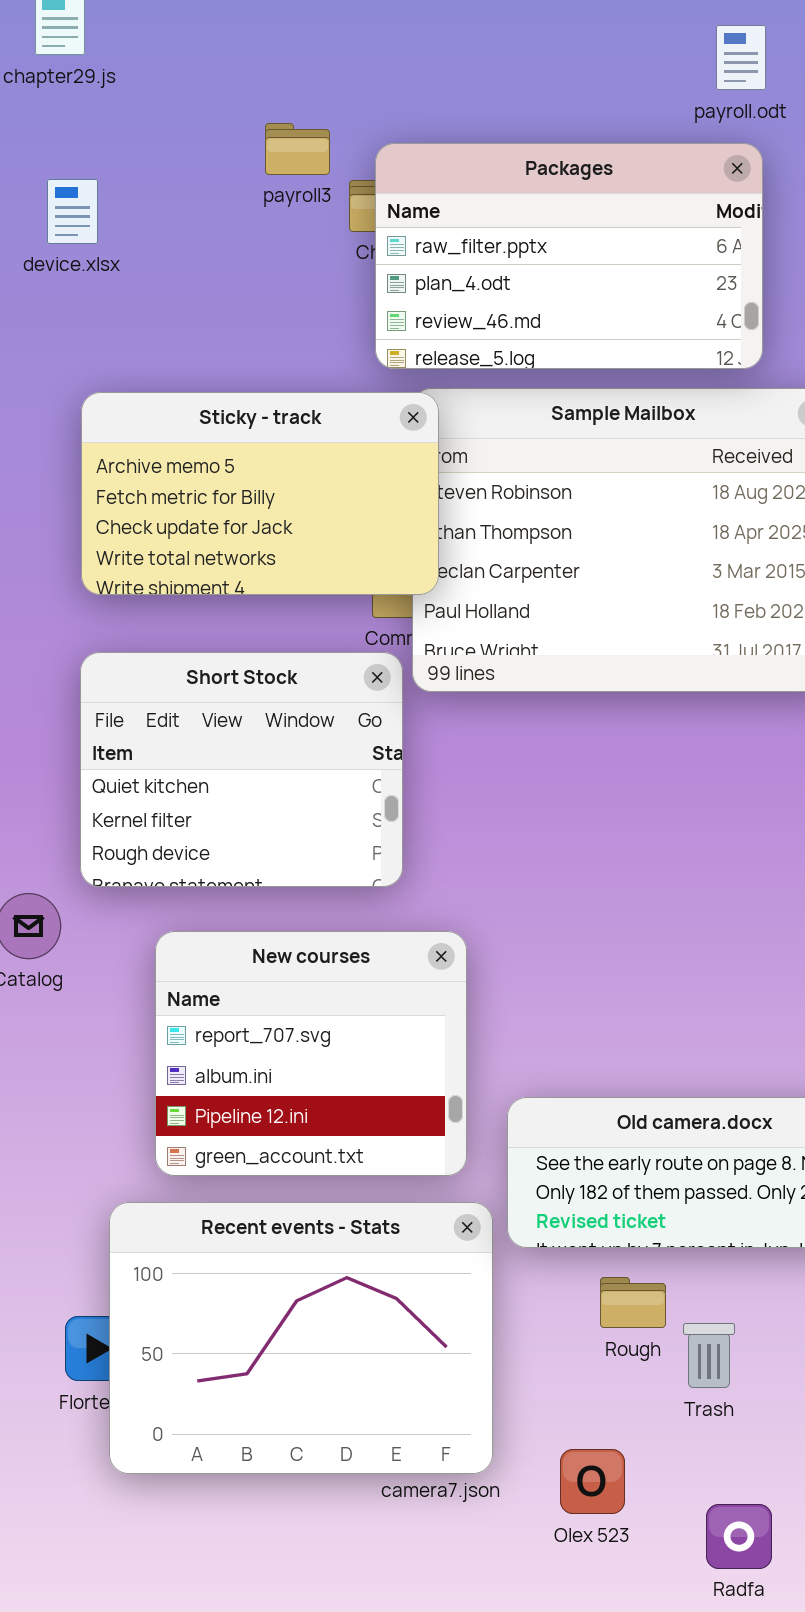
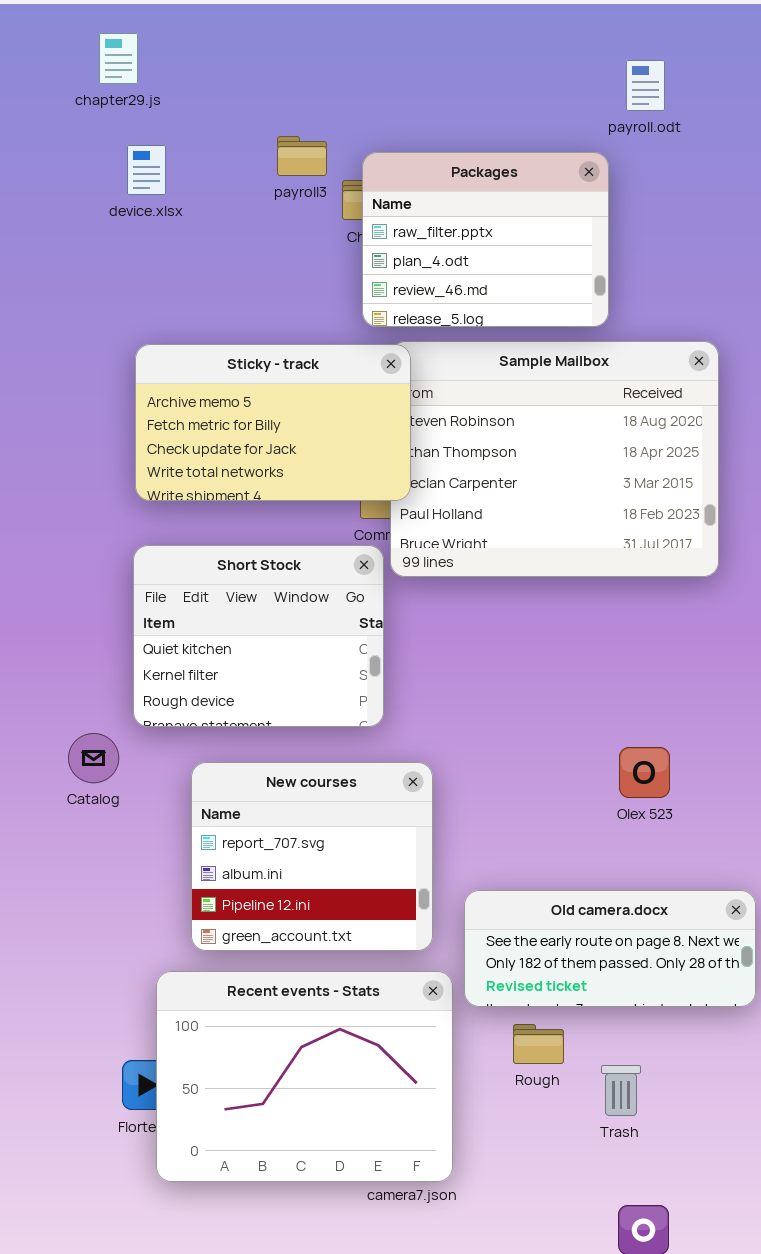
Packages: [375,143,763,369] -> [362,152,609,327], resized
device.xlsx: [47,179,98,244] -> [127,145,166,195], moved
Rough: [600,1277,666,1328] -> [513,1024,564,1064], moved
Olex 523: [560,1449,625,1514] -> [619,747,670,798], moved

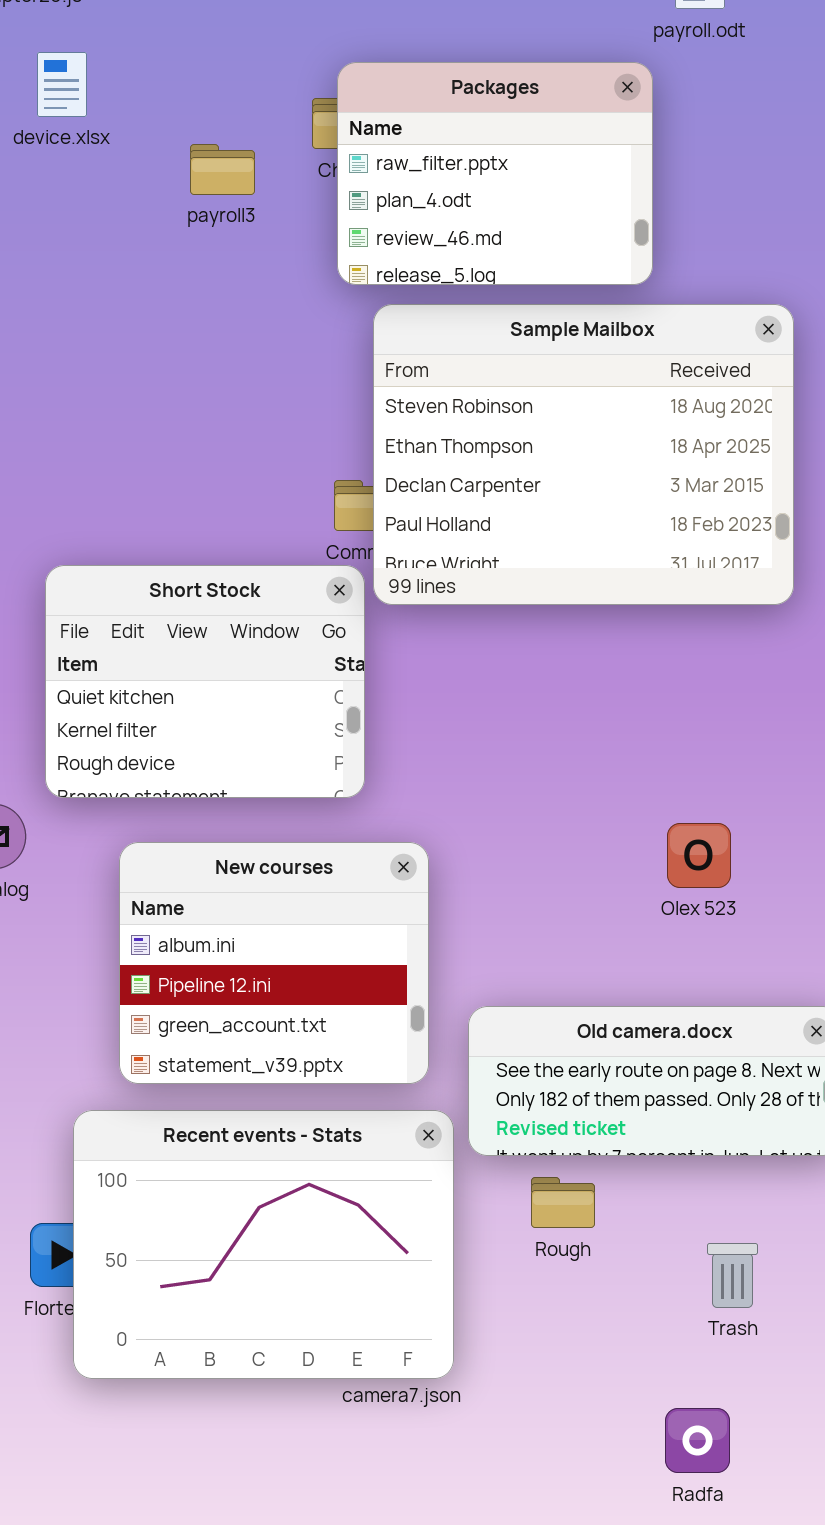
payroll3: [277,136,327,176] -> [190,144,255,195], moved
Sticky - track: [135,344,411,501] -> none, closed
New courses: [191,762,433,951] -> [119,842,429,1084], scrolled down 1 row
Trash: [601,1065,641,1116] -> [707,1243,758,1308], moved

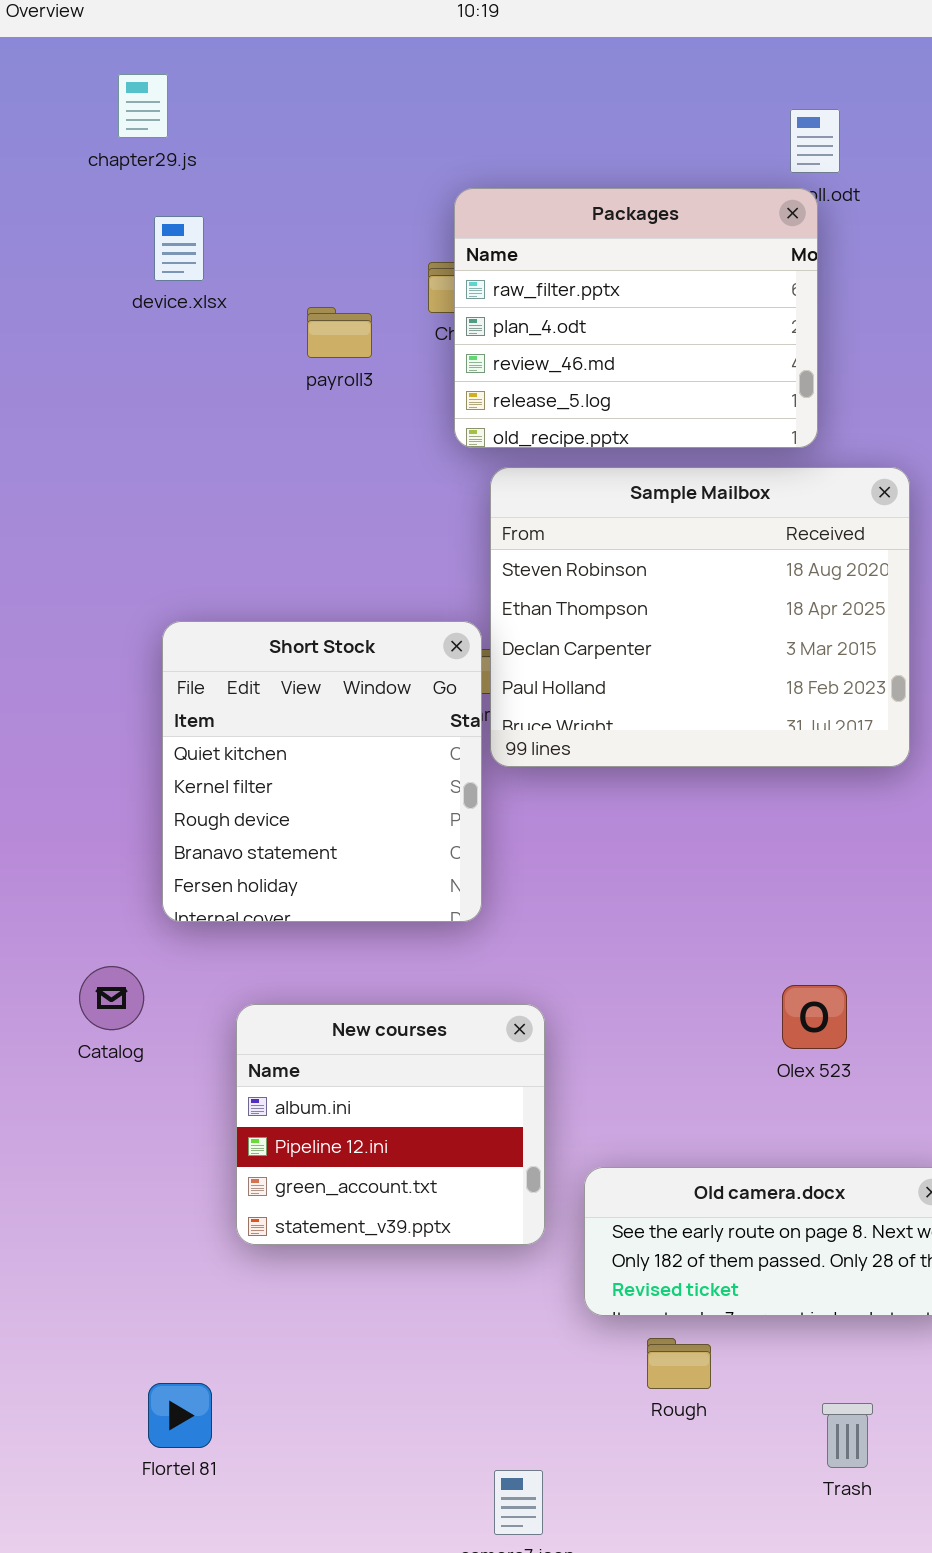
Packages: [337,62,653,285] -> [454,188,818,448], resized
Short Stock: [45,565,365,798] -> [162,621,482,922], moved, resized
Recent events - Stats: [73,1110,454,1379] -> none, closed

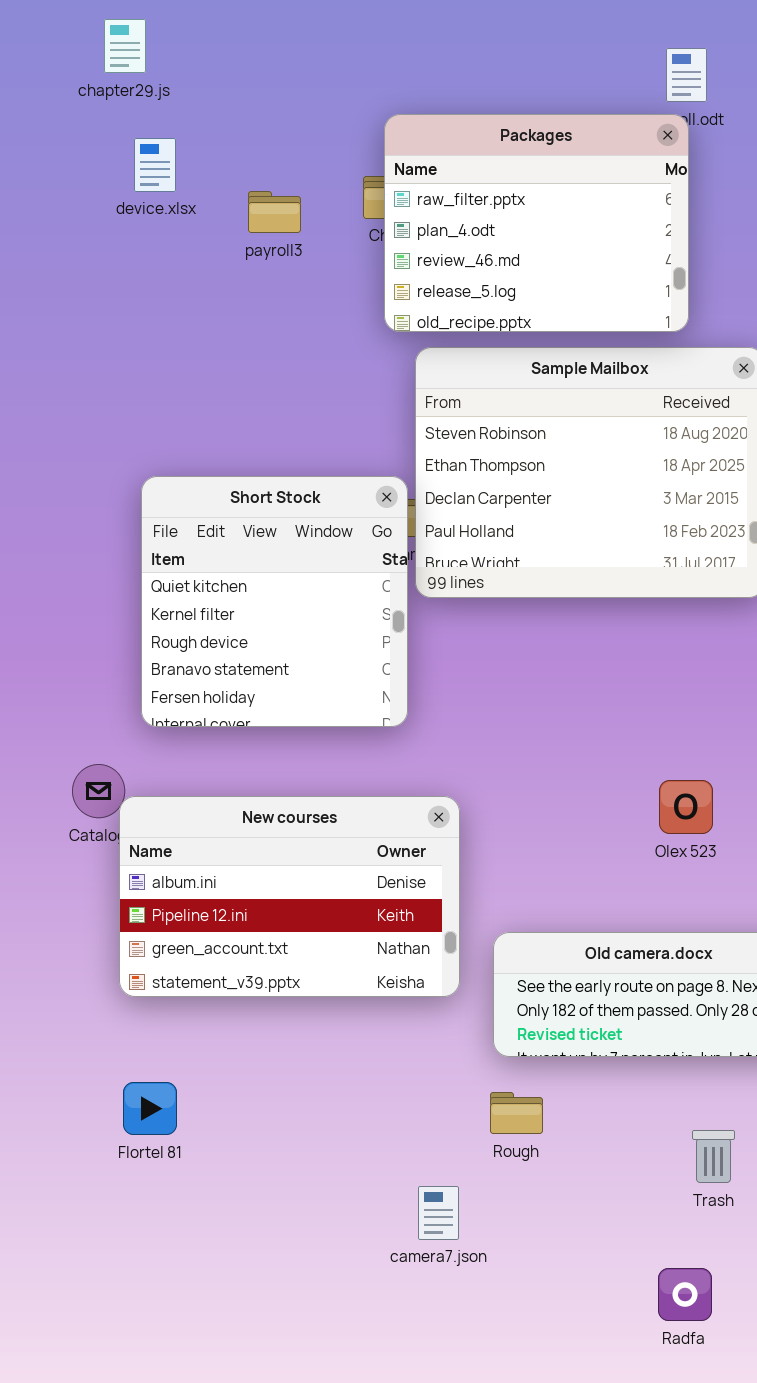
payroll3: [307,307,372,358] -> [248,191,301,233], moved
New courses: [236,1004,545,1245] -> [119,796,460,997], resized
Rough: [647,1338,711,1389] -> [490,1092,543,1134], moved
Flortel 81: [148,1383,212,1448] -> [123,1082,177,1135], moved

